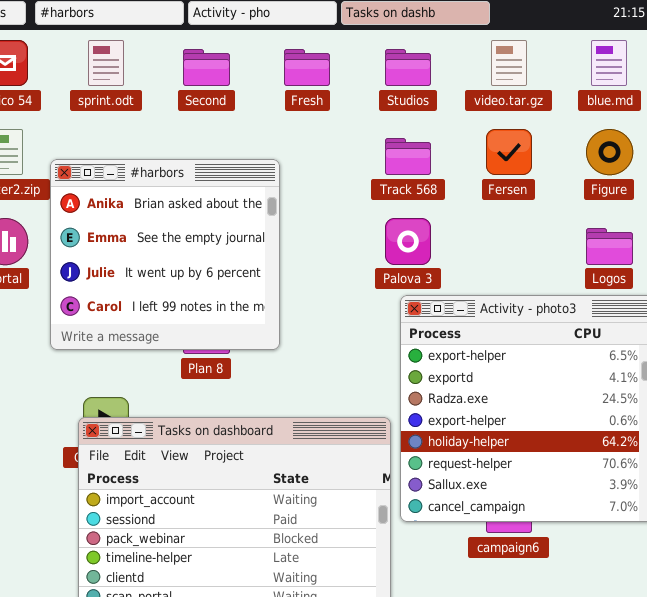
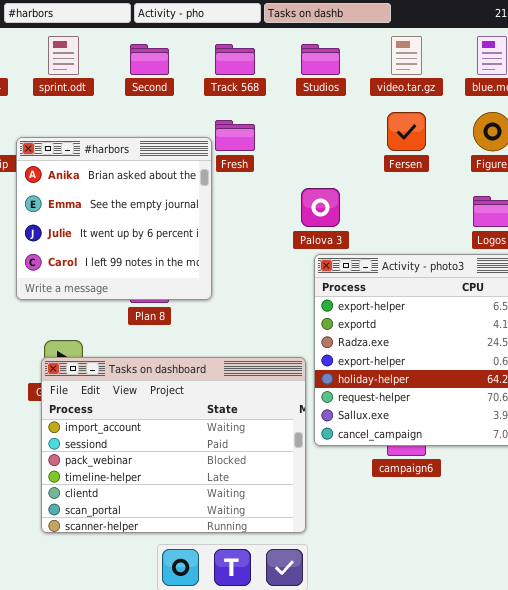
Fresh: [284,49,330,86] -> [215,120,255,151], moved
Track 568: [385,138,431,175] -> [215,44,255,75], moved

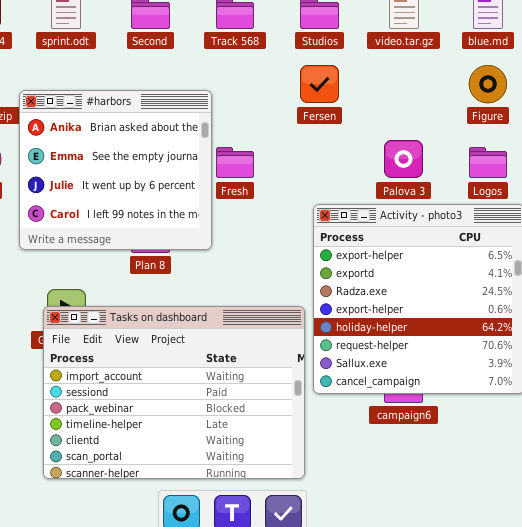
Fersen: [387,112,426,151] -> [300,65,339,103], moved
Fresh: [215,120,255,151] -> [216,147,254,178], moved
Palova 3: [301,188,340,227] -> [384,140,423,178], moved

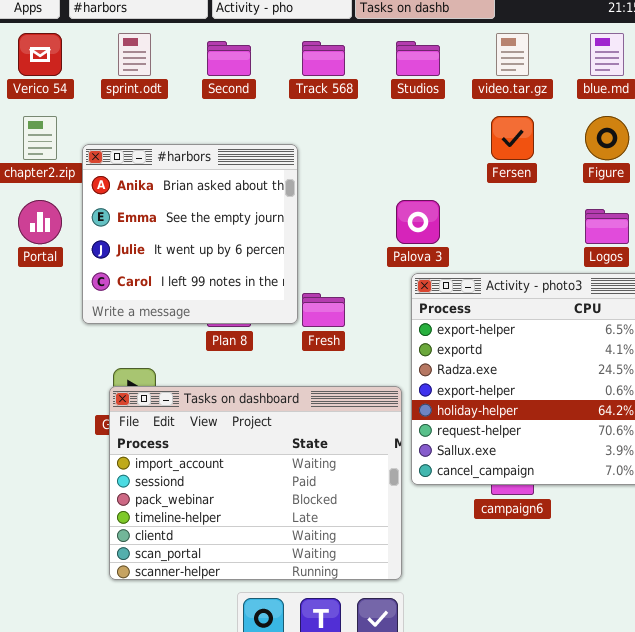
Fersen: [300,65,339,103] -> [491,116,534,160], moved
Palova 3: [384,140,423,178] -> [396,200,440,244], moved
Fresh: [216,147,254,178] -> [302,293,345,327], moved

